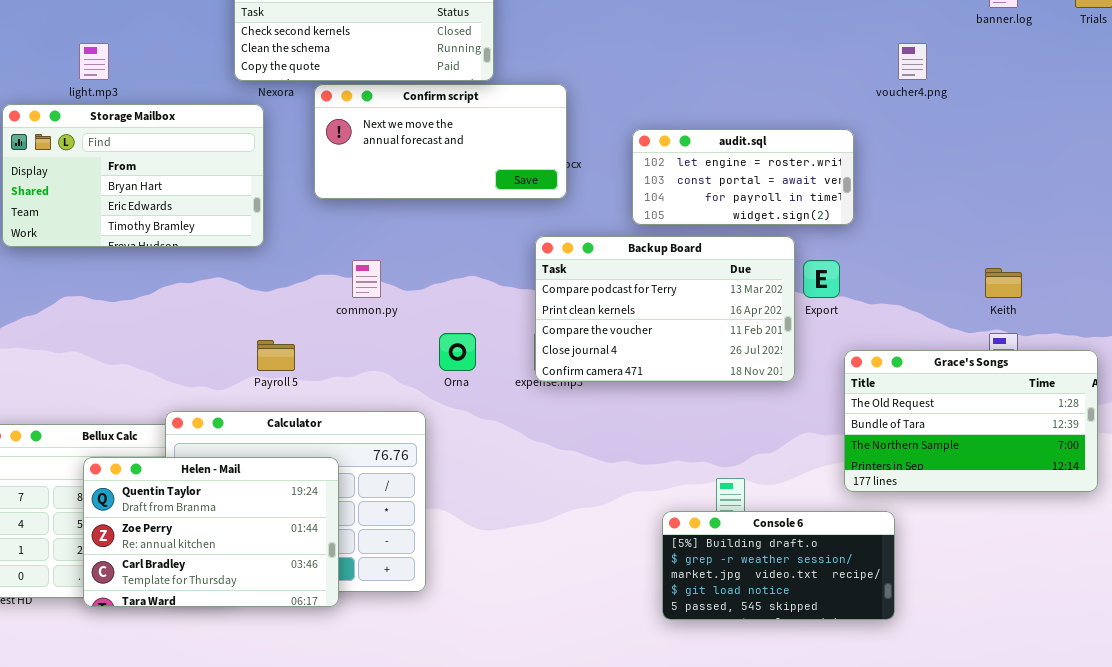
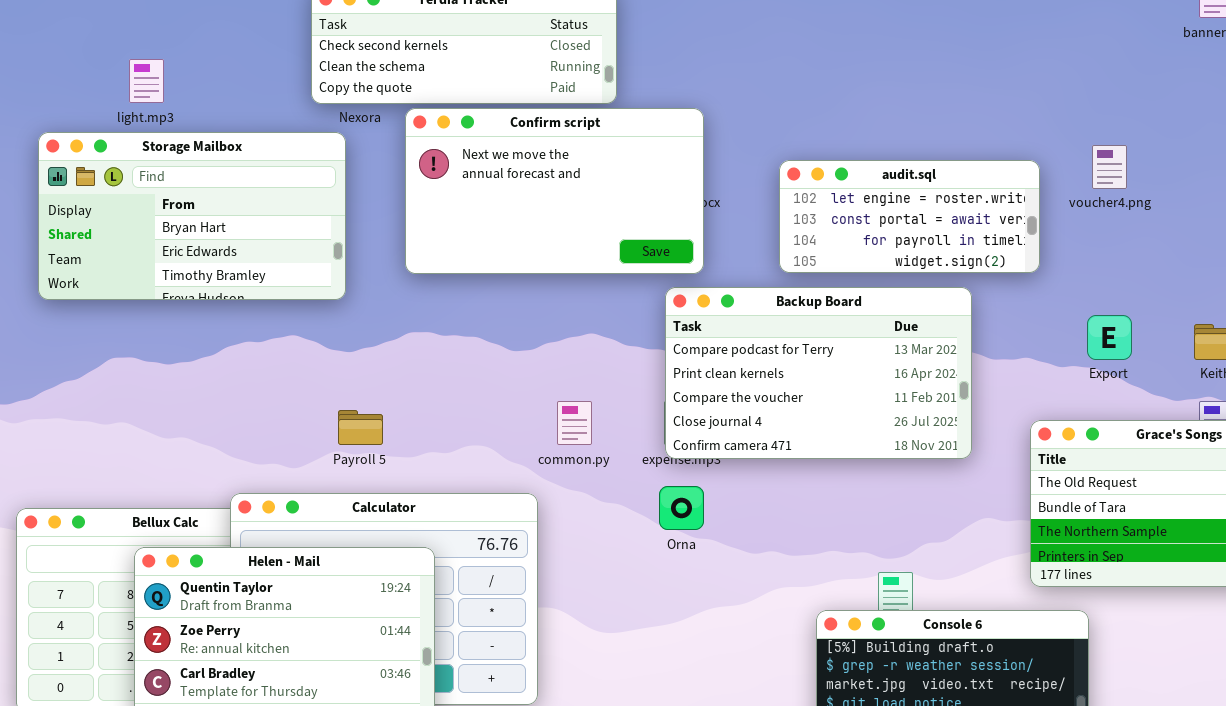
voucher4.png: [898,43,927,80] -> [1092,145,1127,189], moved
Confirm script: [314,84,567,199] -> [405,108,704,274], resized
common.py: [352,260,381,298] -> [557,401,592,445], moved
Export: [803,260,840,298] -> [1087,315,1132,360], moved
Orna: [439,333,476,371] -> [659,486,704,530], moved

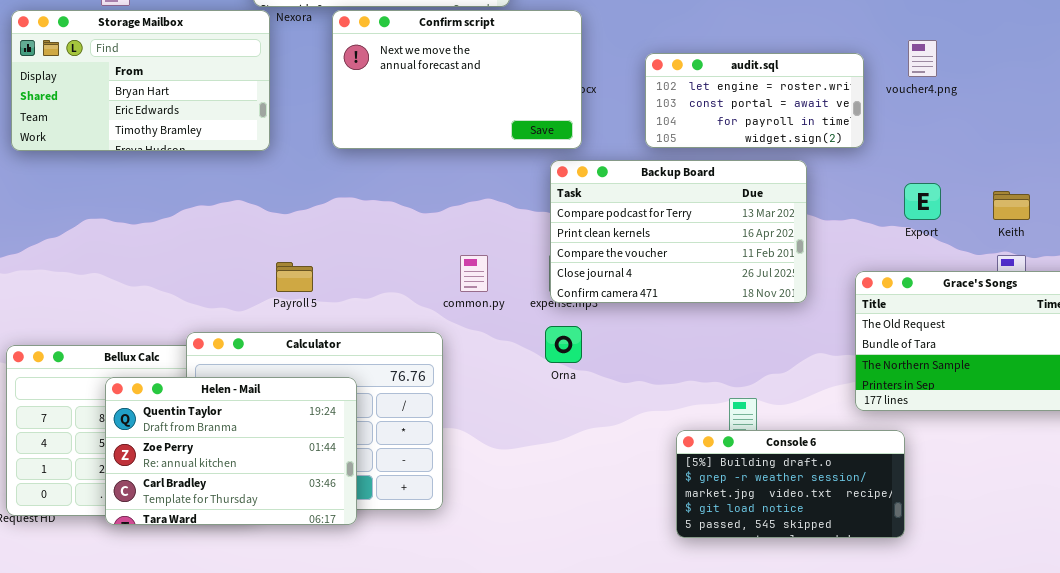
Storage Mailbox: [38,132,346,300] -> [11,10,270,151], moved

